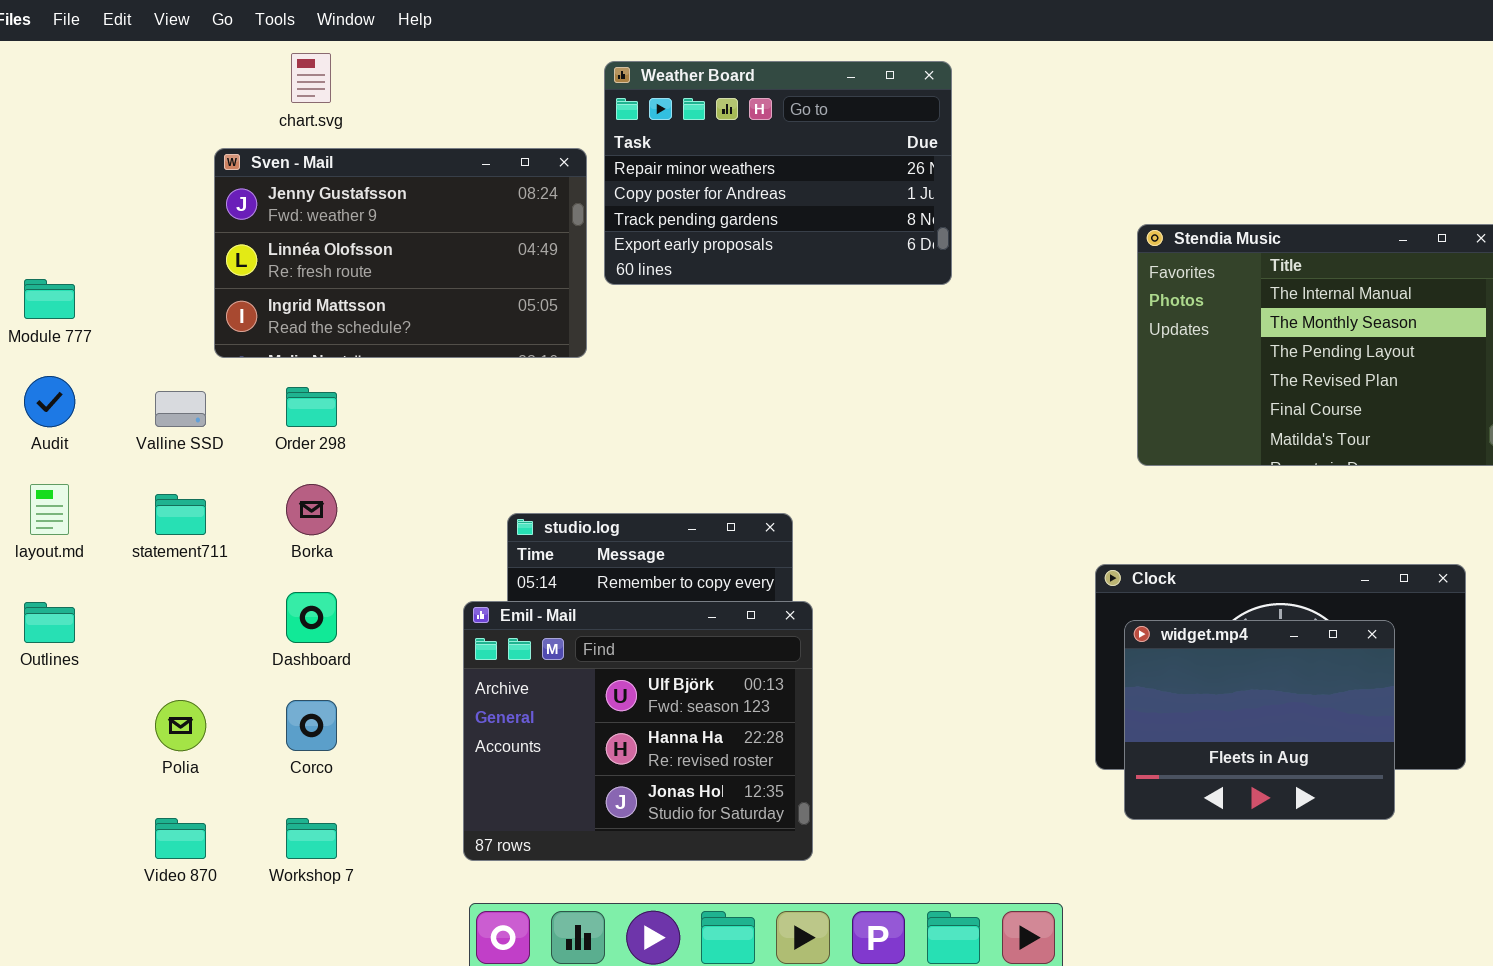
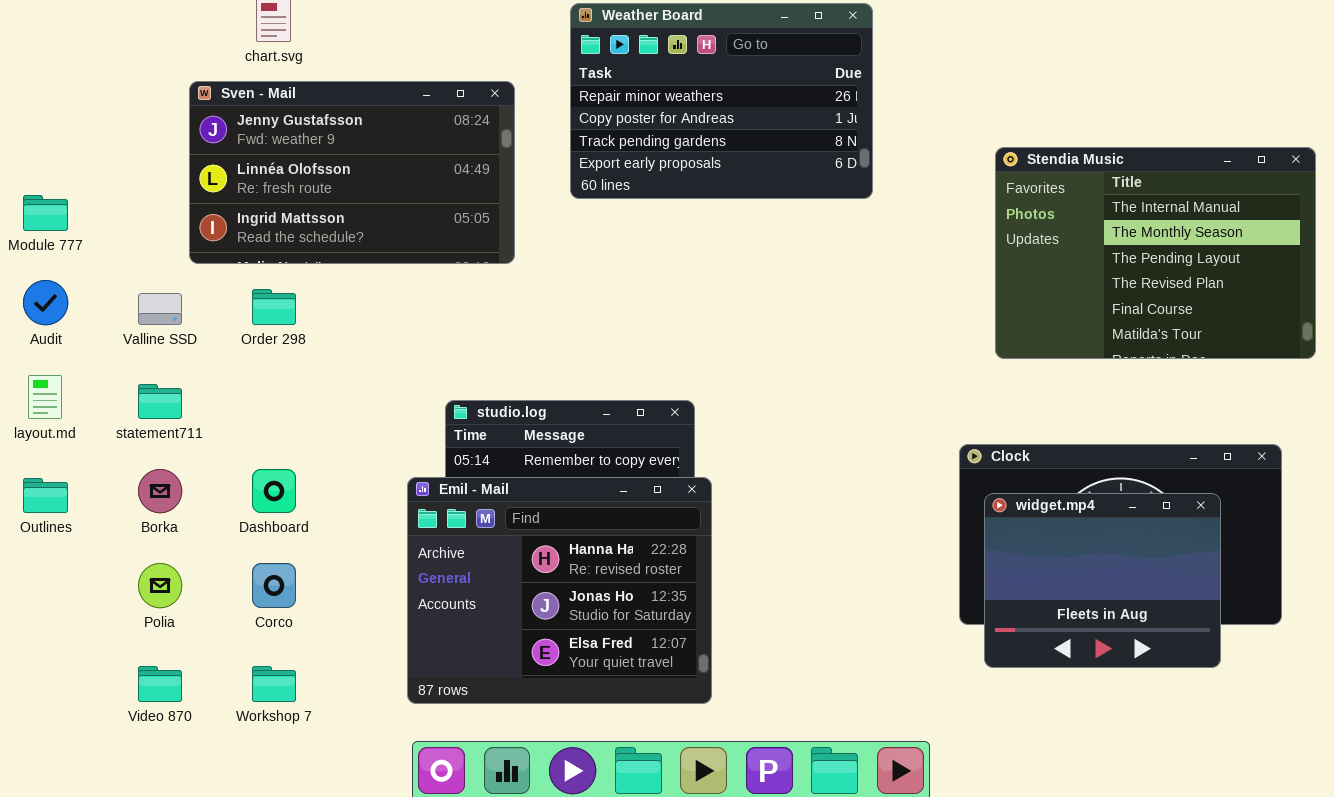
Weather Board: [604,61,952,285] -> [570,3,873,199], moved
Borka: [286,484,337,535] -> [138,469,182,513], moved
Emil - Mail: [463,601,813,861] -> [407,477,712,704], scrolled down 1 row

